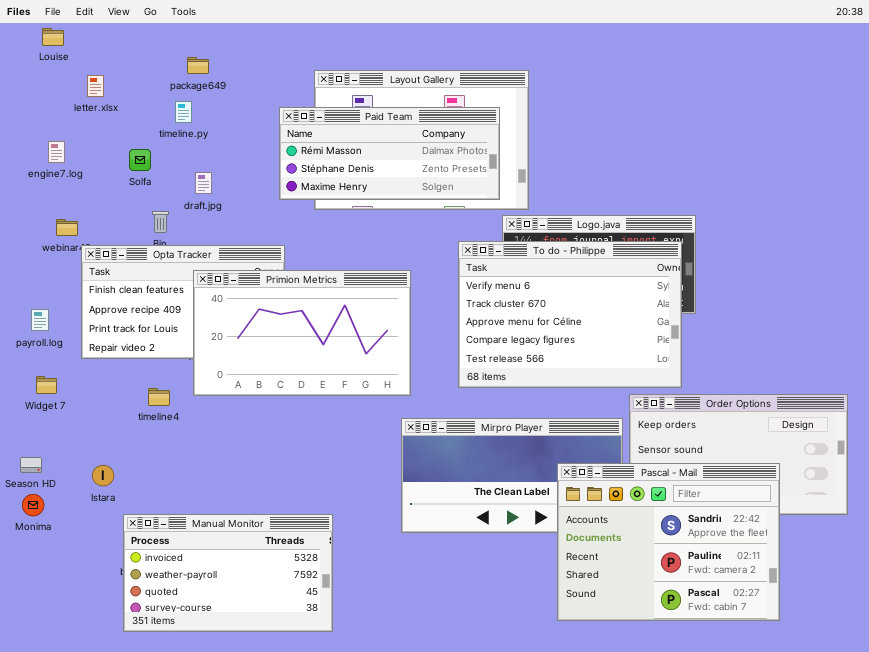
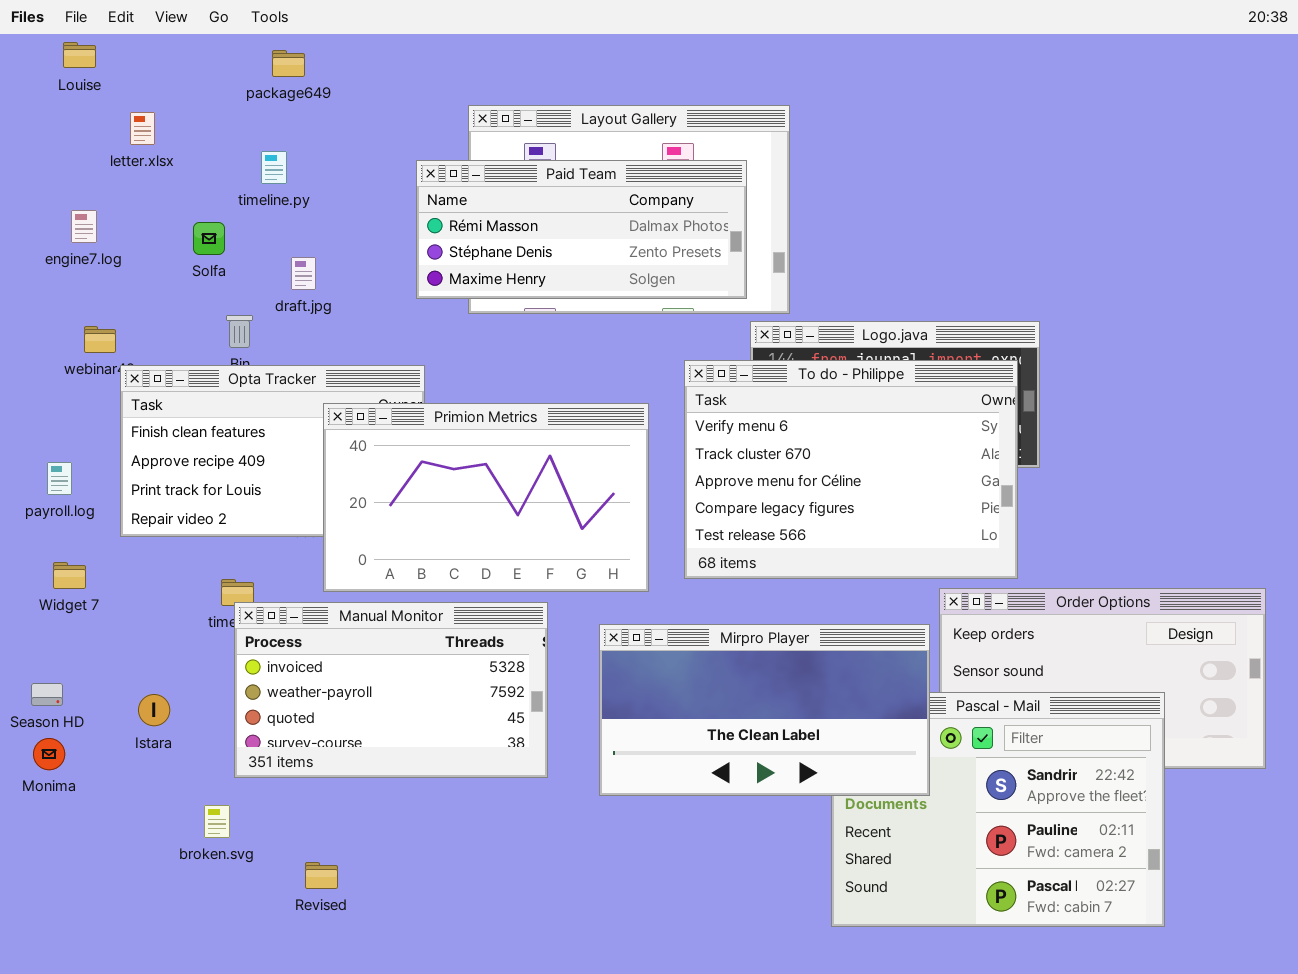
package649: [187,57,209,74] -> [272,50,305,77], moved
Primion Metrics: [193,270,411,396] -> [323,403,649,592], moved
Mirpro Player: [401,418,623,533] -> [599,624,930,796], raised
Manual Monitor: [123,514,333,632] -> [234,602,548,778], moved

